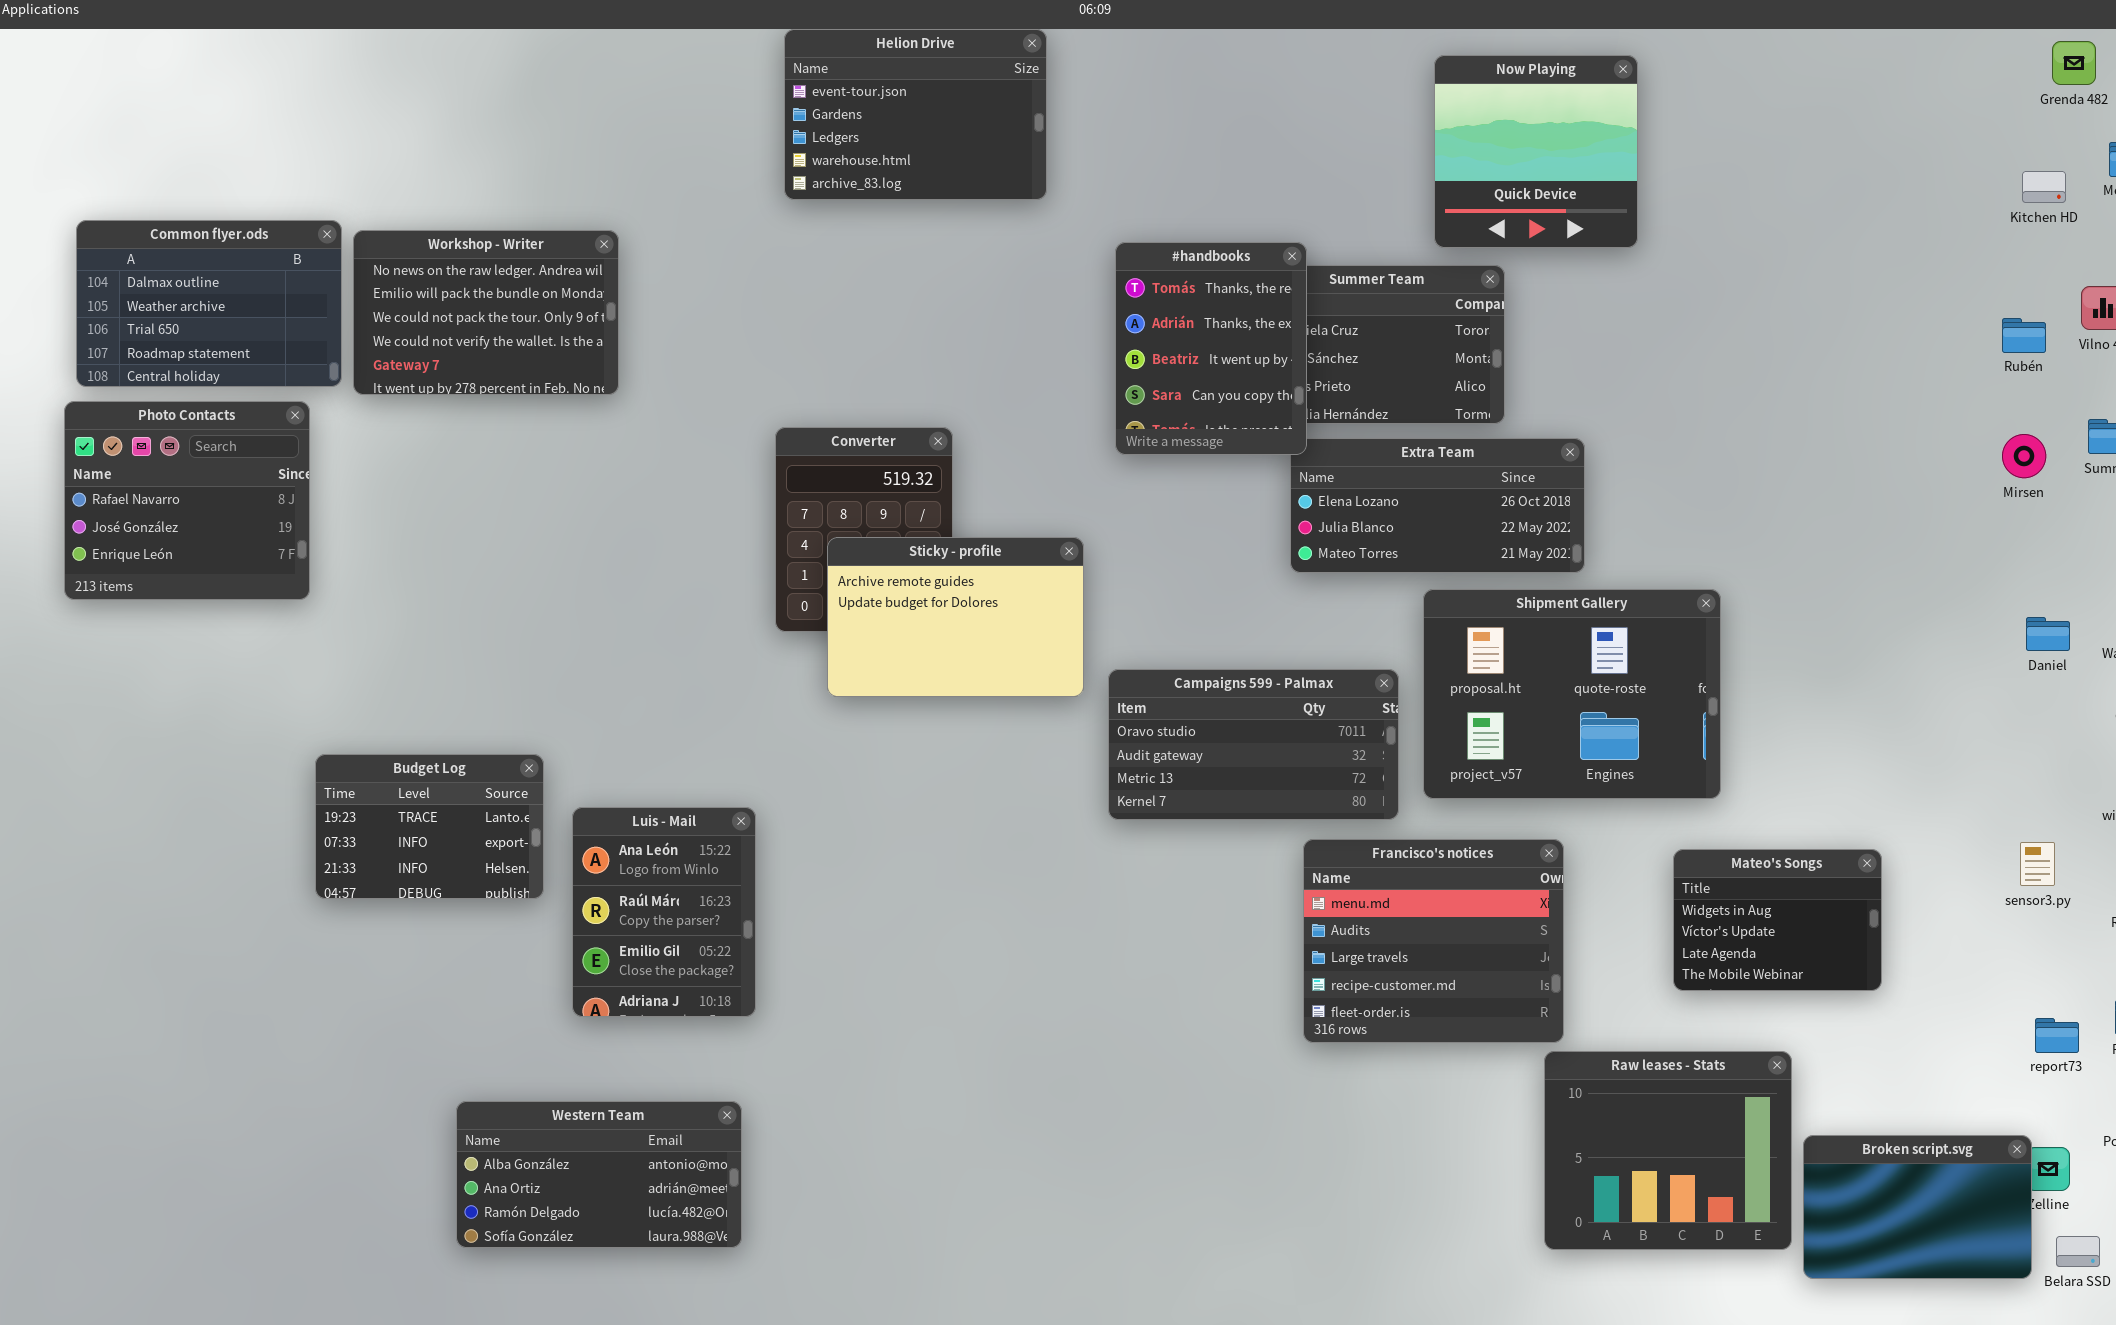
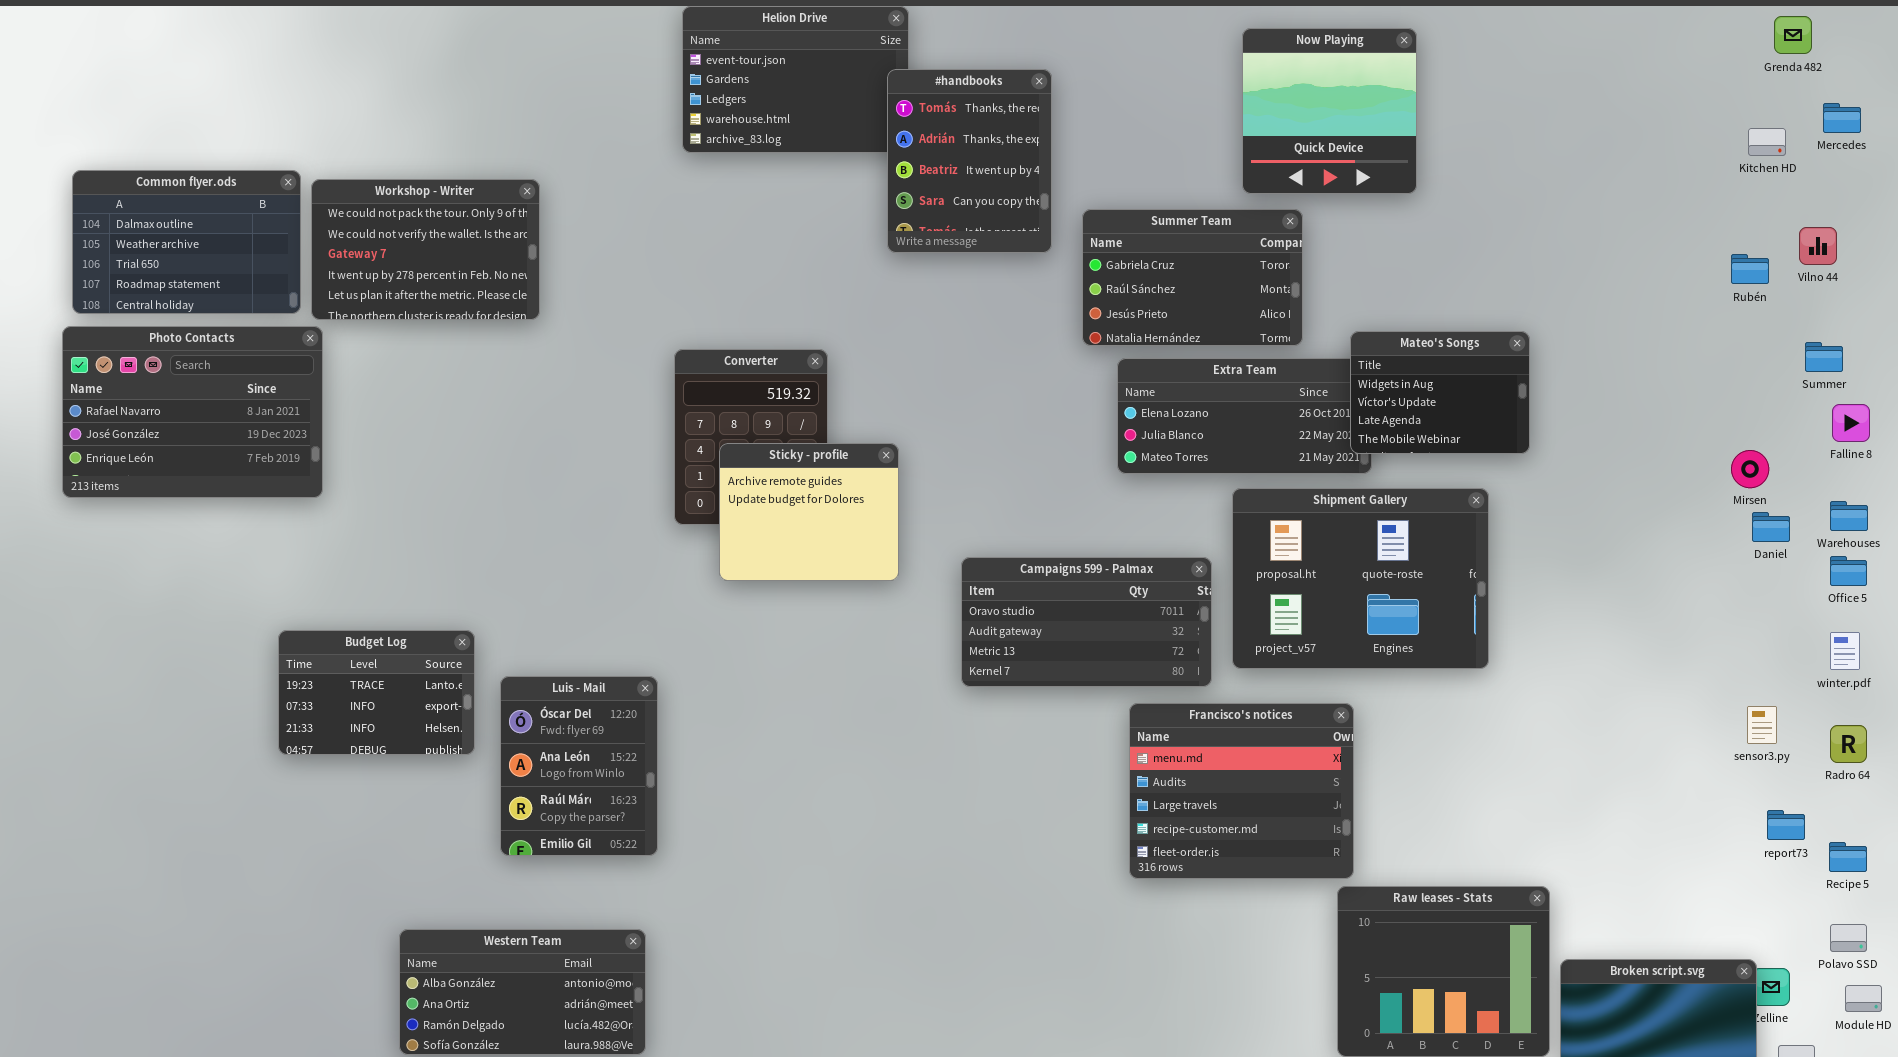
Workshop - Writer: [353,230,619,395] -> [311,179,540,320], scrolled down 2 rows
#handbooks: [1115,242,1307,455] -> [887,69,1052,253], moved
Photo Contacts: [64,401,310,600] -> [62,326,323,498], resized
Mirsen: [2002,434,2046,478] -> [1731,450,1769,488], moved
Sticky - profile: [827,537,1084,697] -> [719,443,899,581], resized
Luis - Mail: [572,807,756,1017] -> [500,676,658,856], scrolled up 1 row
Mateo's Songs: [1673,849,1882,991] -> [1350,331,1530,454], moved
report73: [2035,1018,2079,1053] -> [1767,810,1805,840], moved

